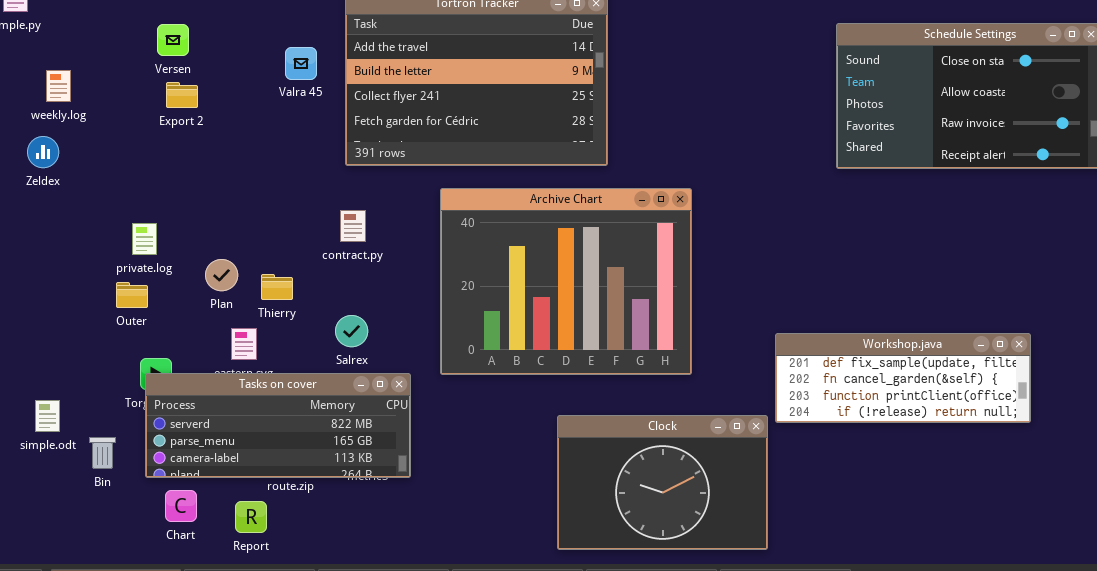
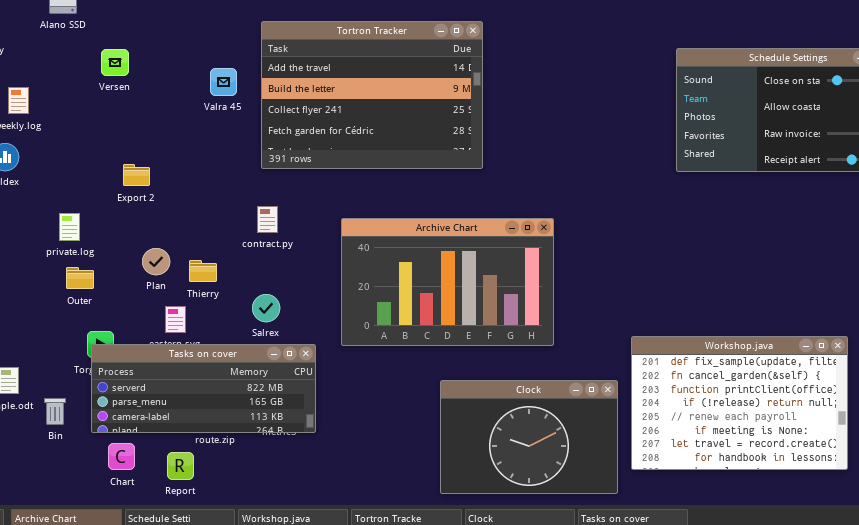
Export 2: [166,82,198,108] -> [123,164,150,186], moved
Archive Chart: [440,188,692,375] -> [341,218,554,346], resized
private.log: [132,223,157,255] -> [59,213,80,241], moved
Workshop.java: [775,333,1031,423] -> [631,336,848,470], moved, resized

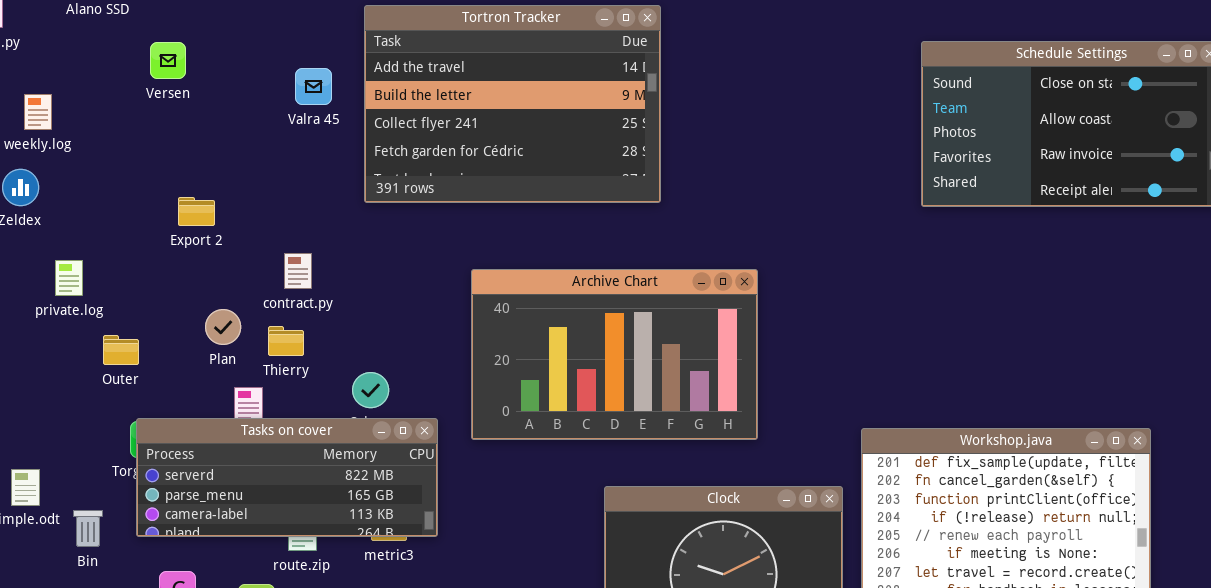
contract.py: [257,206,278,233] -> [284,253,312,289], moved
private.log: [59,213,80,241] -> [55,260,83,296], moved
Tasks on cover: [91,344,316,433] -> [136,418,438,537], moved

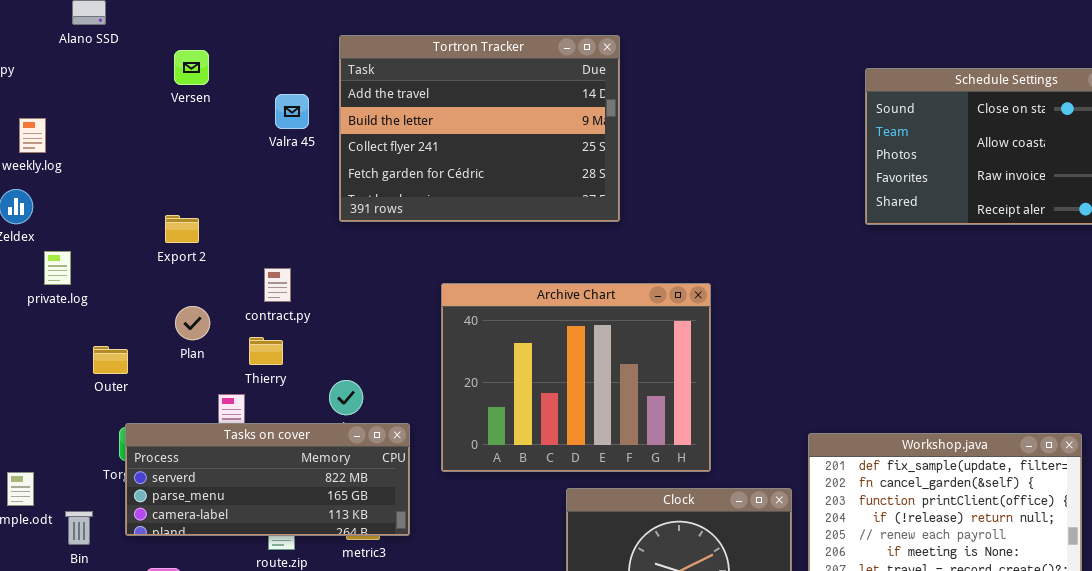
Versen: [150,42,186,79] -> [174,50,209,85], moved
private.log: [55,260,83,296] -> [44,251,71,285], moved
Archive Chart: [471,269,758,440] -> [441,283,711,472], resized
Plan: [205,309,241,345] -> [175,306,210,340], moved

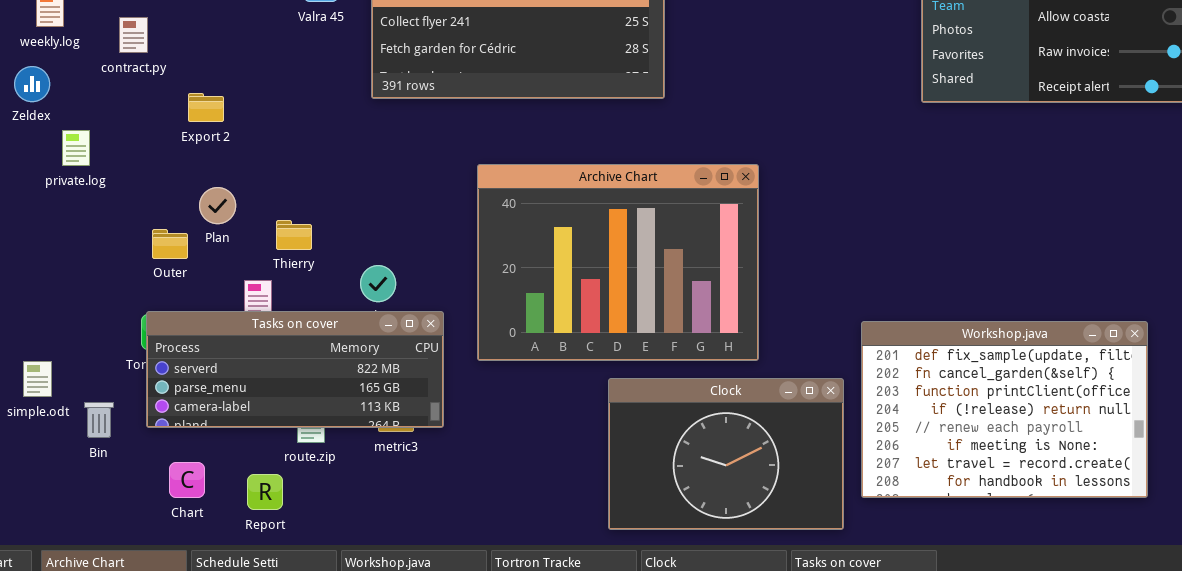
contract.py: [264,268,291,302] -> [119,17,148,53], moved
Outer: [93,346,128,374] -> [152,229,188,259], moved

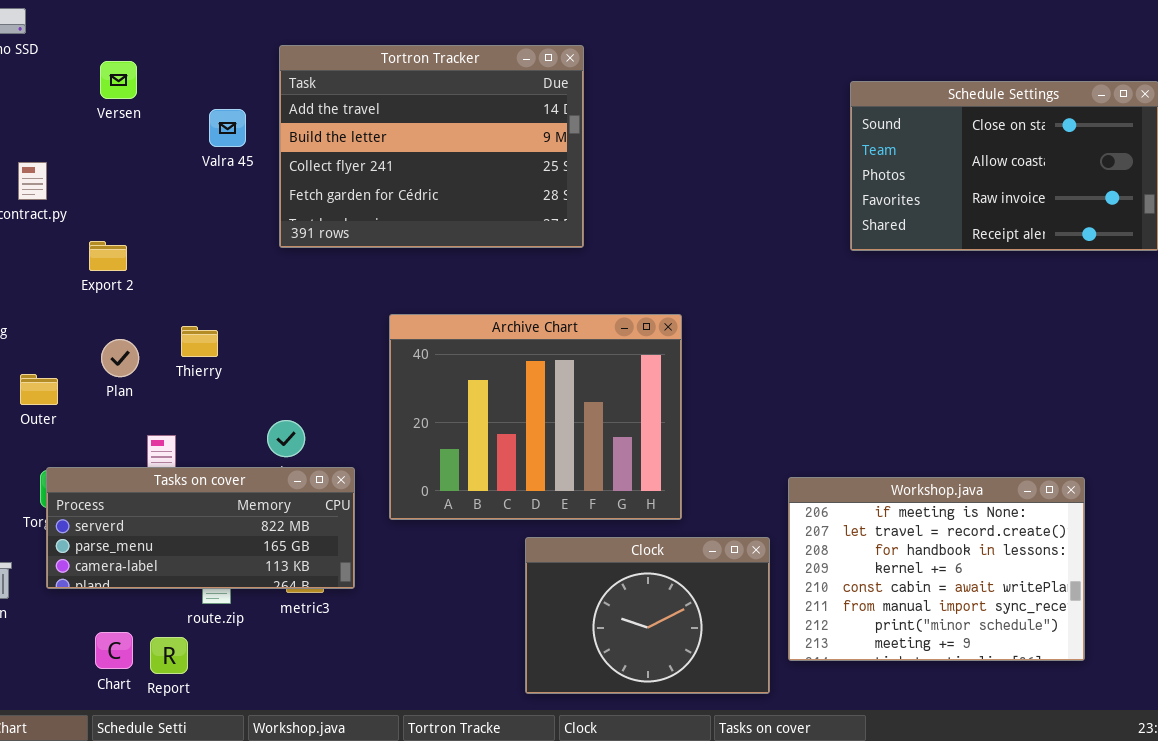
Thierry: [276,220,312,250] -> [181,326,218,357], moved
Outer: [152,229,188,259] -> [20,374,58,405], moved
Workshop.java: [861,321,1148,498] -> [788,477,1085,661], scrolled down 5 rows
Chart: [169,462,205,498] -> [95,632,133,669], moved

